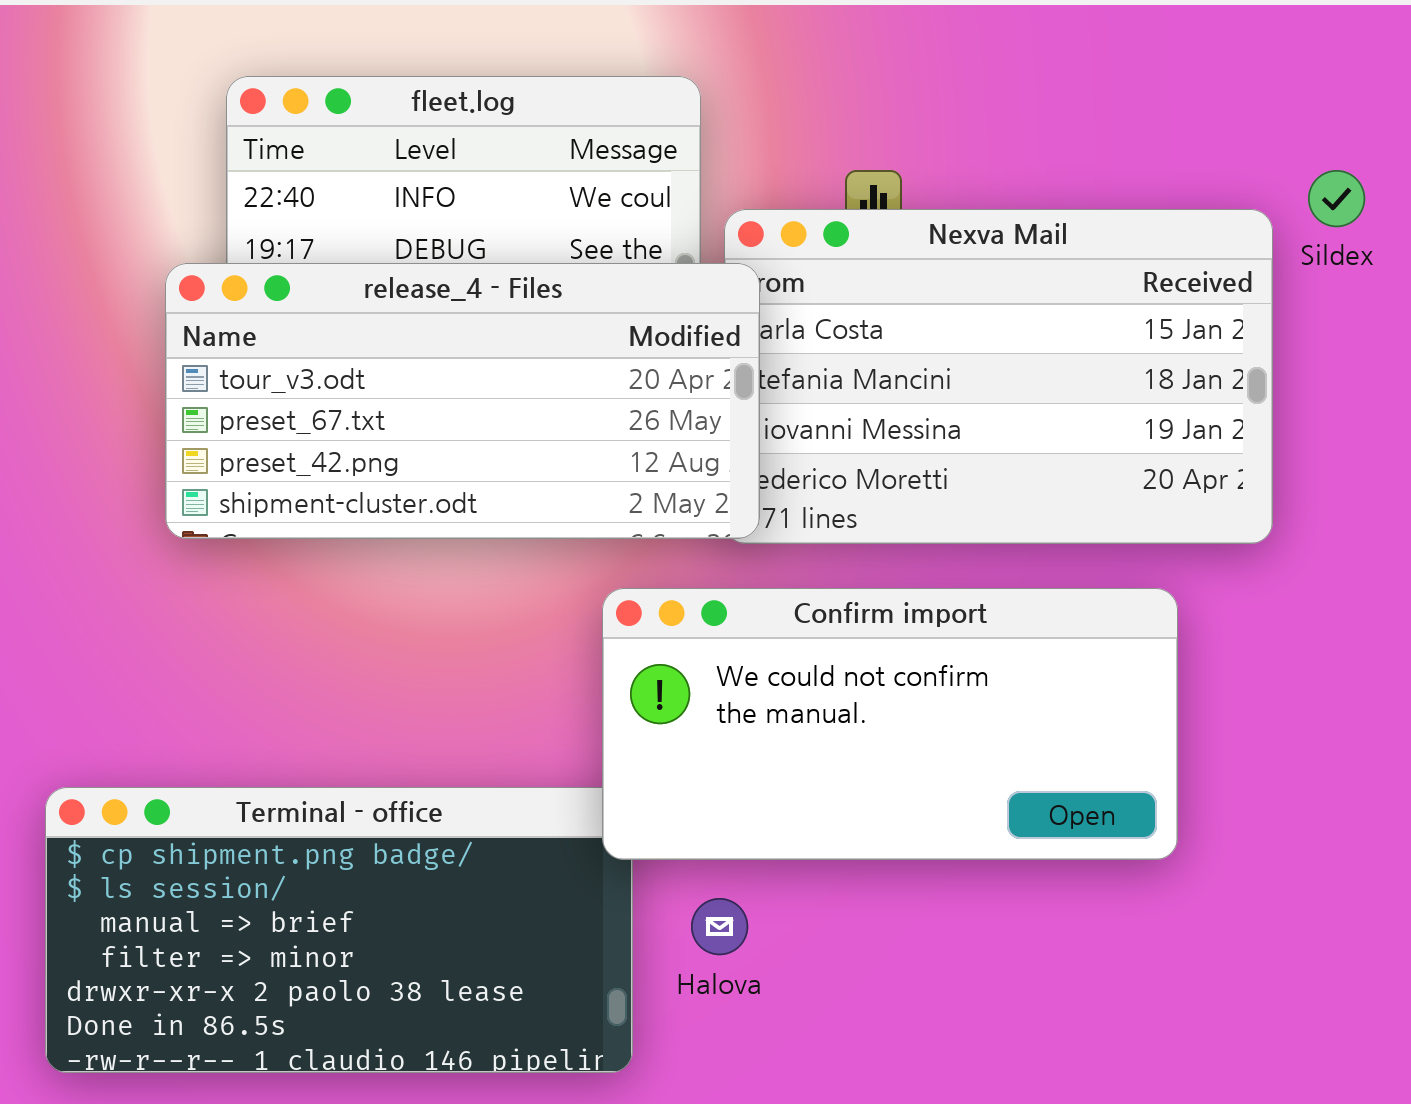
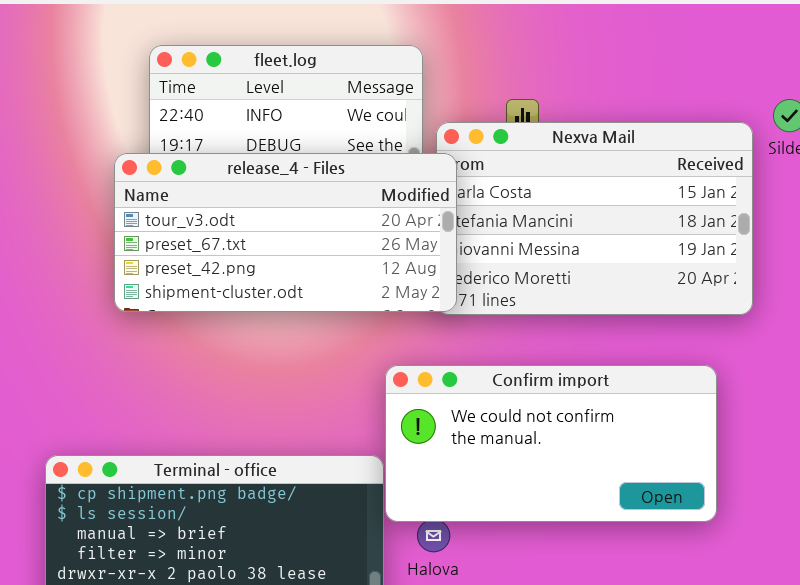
Confirm import: [602,588,1178,860] -> [385,365,717,522], moved

